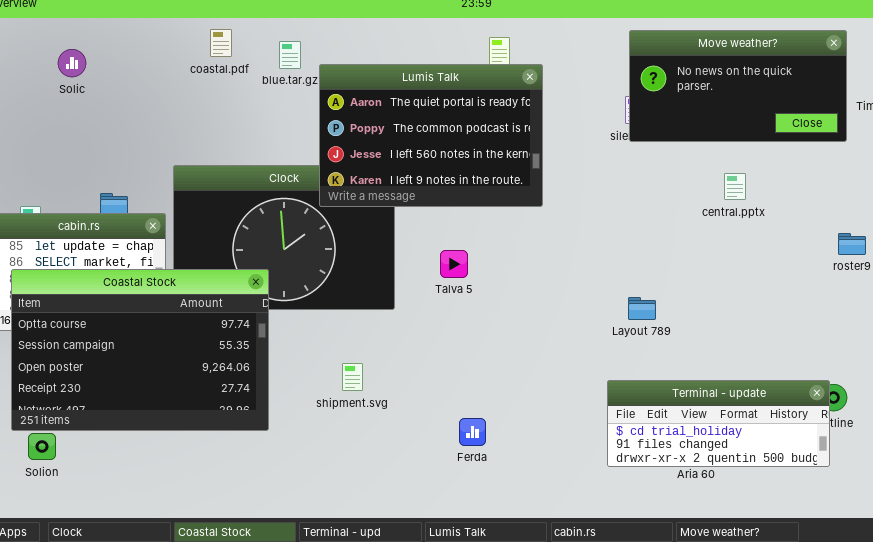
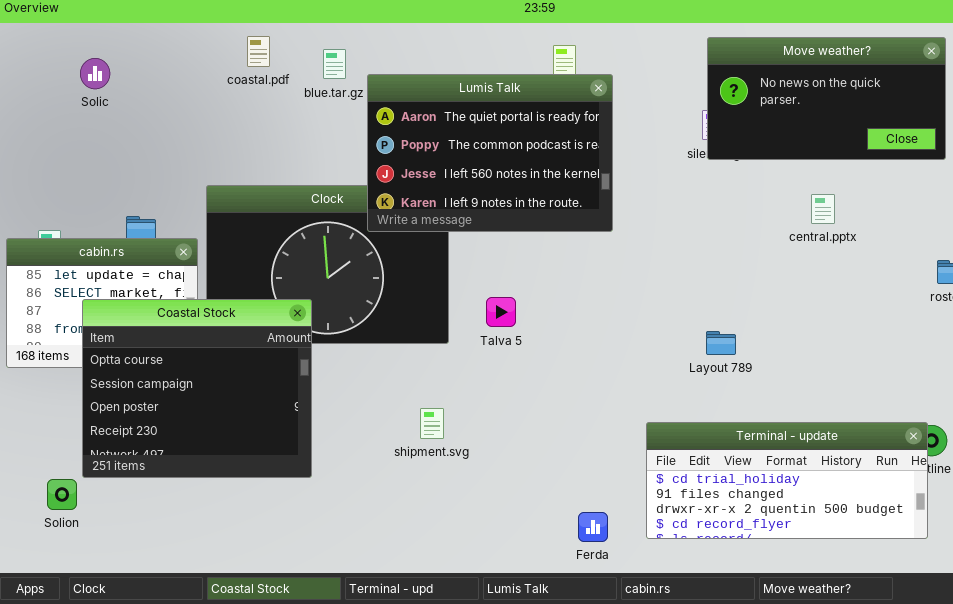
Talva 5: [440,250,468,278] -> [486,297,516,327], moved
Coastal Stock: [11,269,269,431] -> [82,299,312,478], resized
shipment.svg: [342,363,363,391] -> [420,408,444,439], moved
Terminal - update: [607,380,830,467] -> [646,422,928,539], resized
Ferda: [459,418,486,446] -> [578,512,608,542], moved

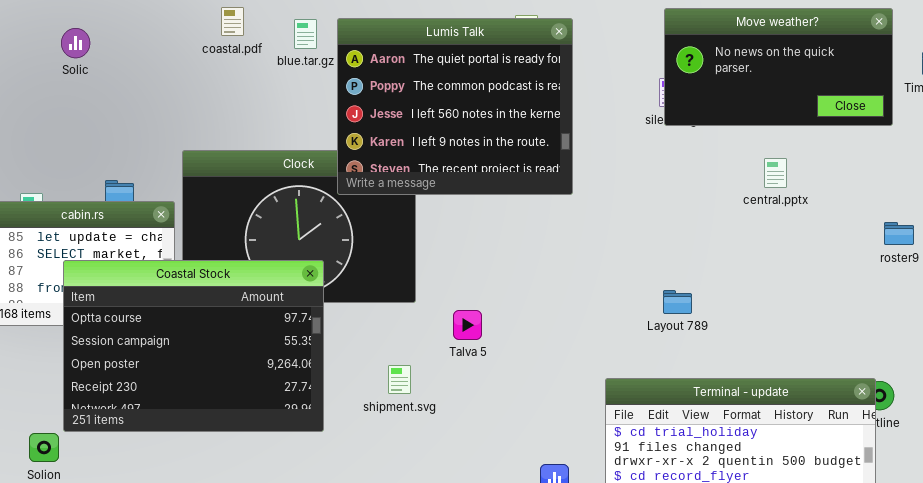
Lumis Talk: [367,74,613,232] -> [337,18,573,195], resized
Talva 5: [486,297,516,327] -> [453,310,482,340], moved
Coastal Stock: [82,299,312,478] -> [63,260,324,432], resized

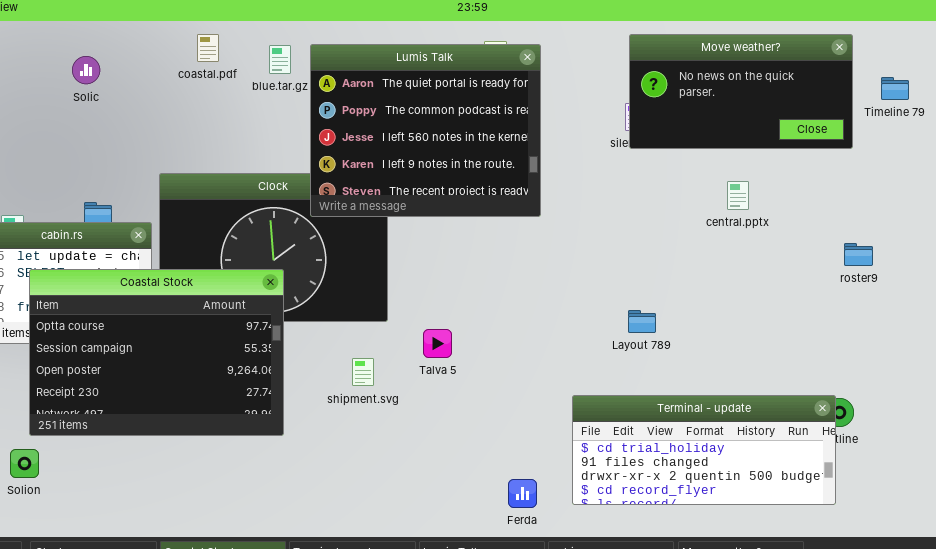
Solic: [61,28,90,58] -> [72,56,100,84], moved
Coastal Stock: [63,260,324,432] -> [29,269,284,436], moved
shipment.svg: [388,365,411,394] -> [352,358,374,386], moved

